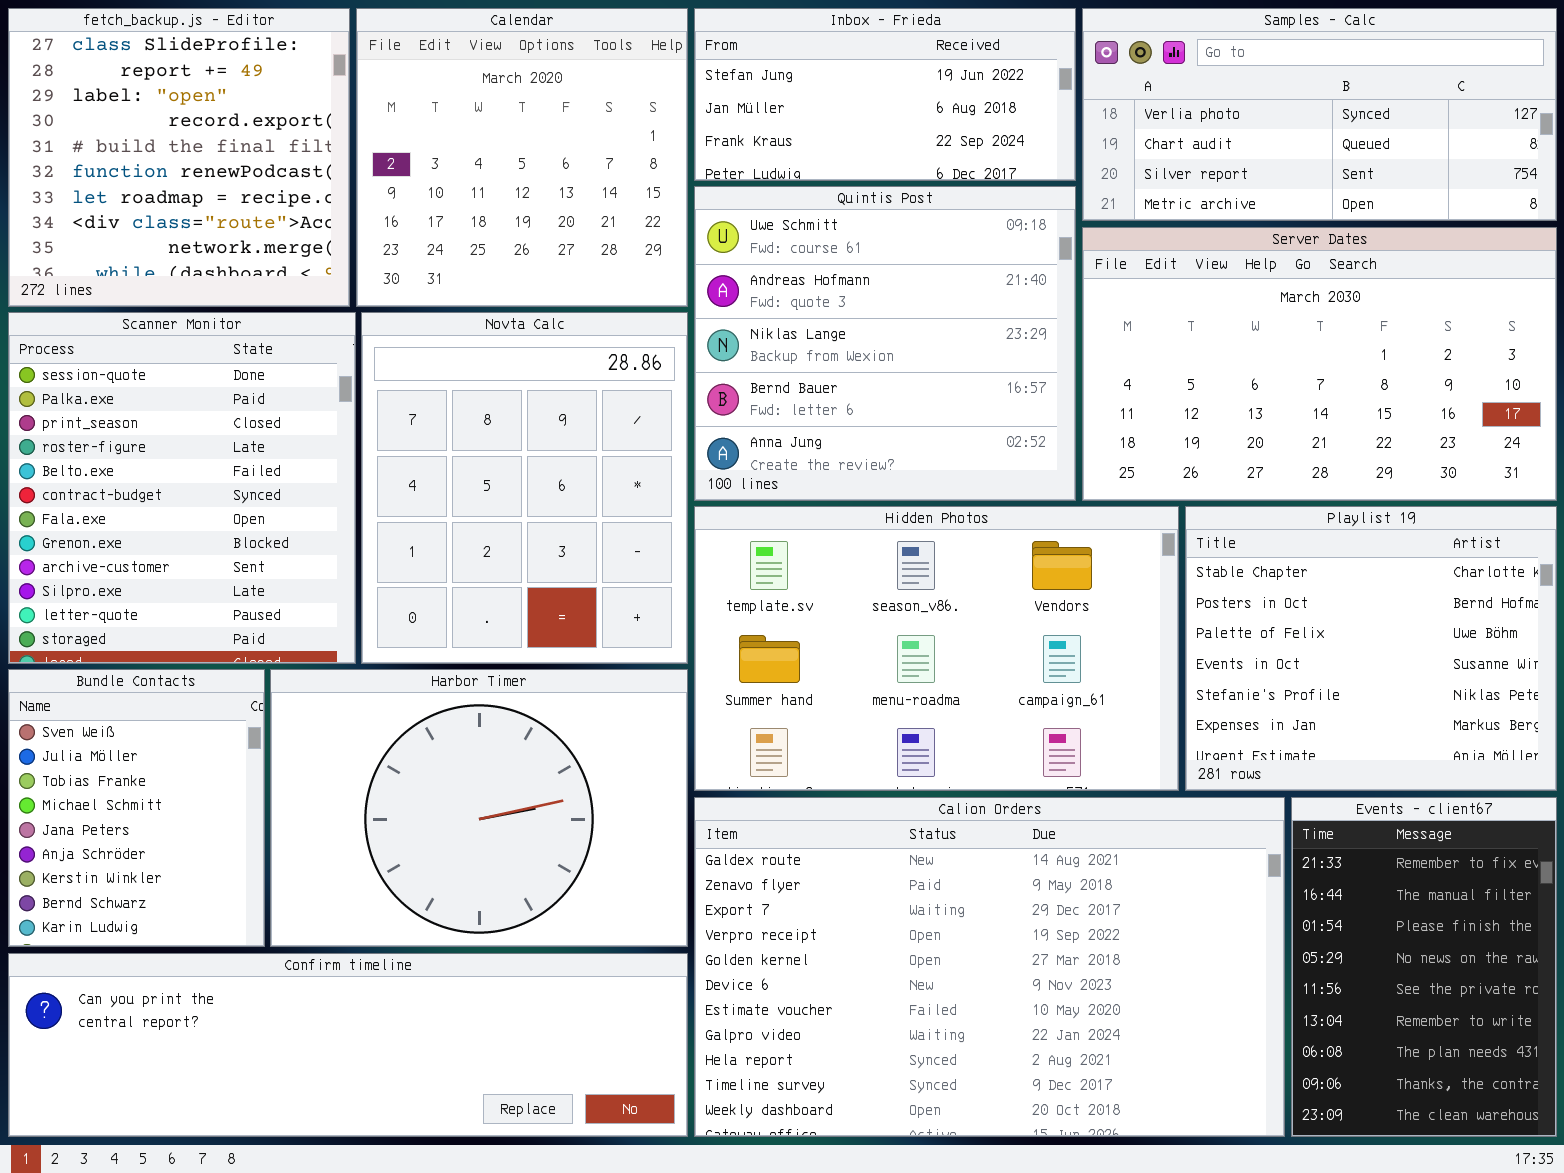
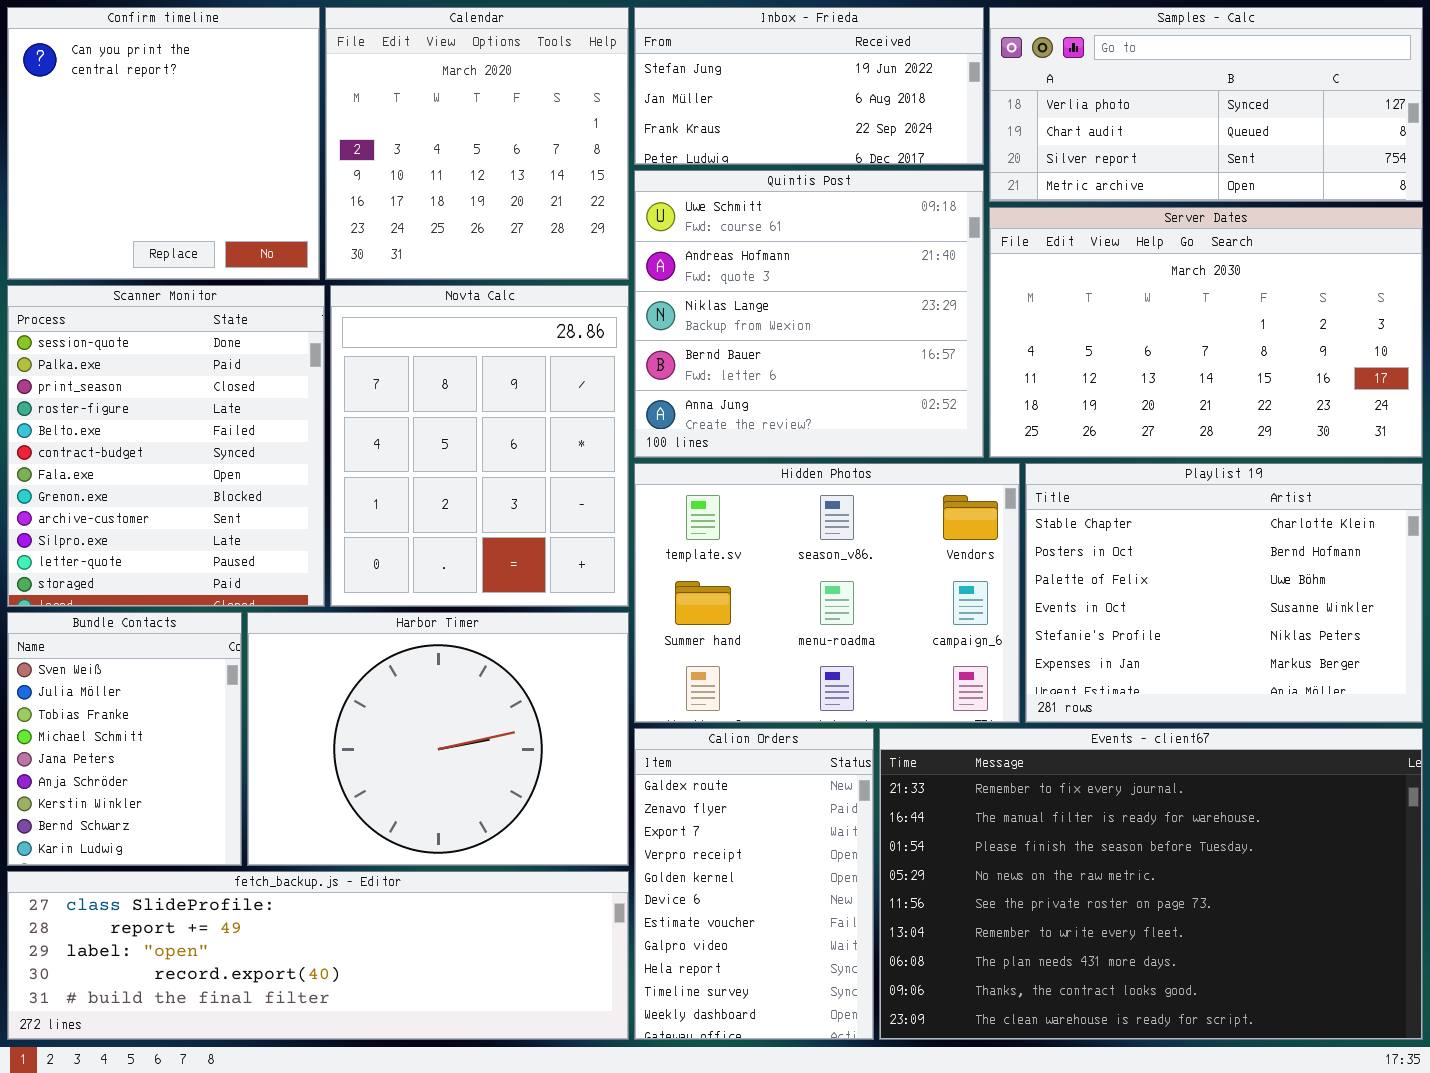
fetch_backup.js - Editor: [8,8,350,307] -> [7,871,629,1040], moved, resized
Hidden Photos: [694,506,1179,791] -> [634,463,1020,723], resized
Playlist 19: [1185,506,1557,791] -> [1025,463,1423,723], resized
Calion Orders: [694,797,1285,1137] -> [634,728,874,1040], resized
Events - client67: [1291,797,1557,1137] -> [879,728,1423,1040], resized
Confirm timeline: [8,953,688,1137] -> [7,7,320,280], moved, resized

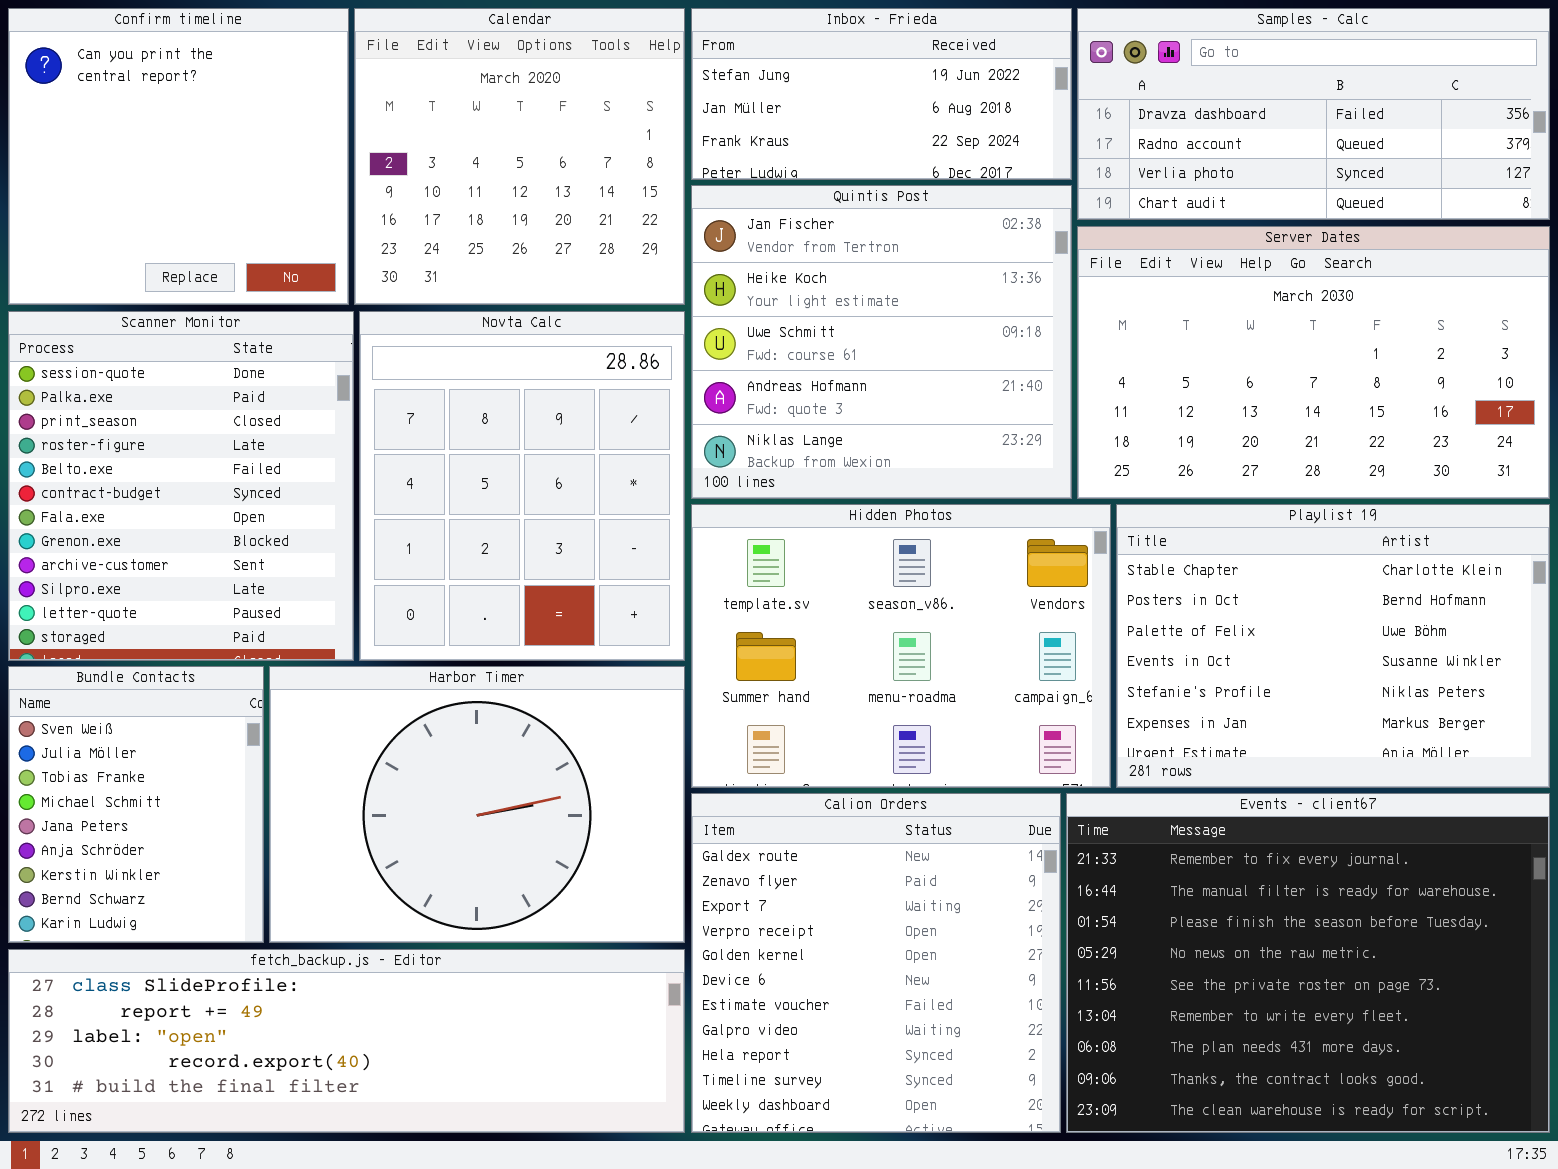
Samples - Calc: [989,7,1423,202] -> [1077,8,1550,220], scrolled up 2 rows
Quintis Post: [634,170,984,458] -> [691,185,1072,499], scrolled up 2 rows
Calion Orders: [634,728,874,1040] -> [691,793,1061,1133], resized
Events - client67: [879,728,1423,1040] -> [1066,793,1550,1133], resized

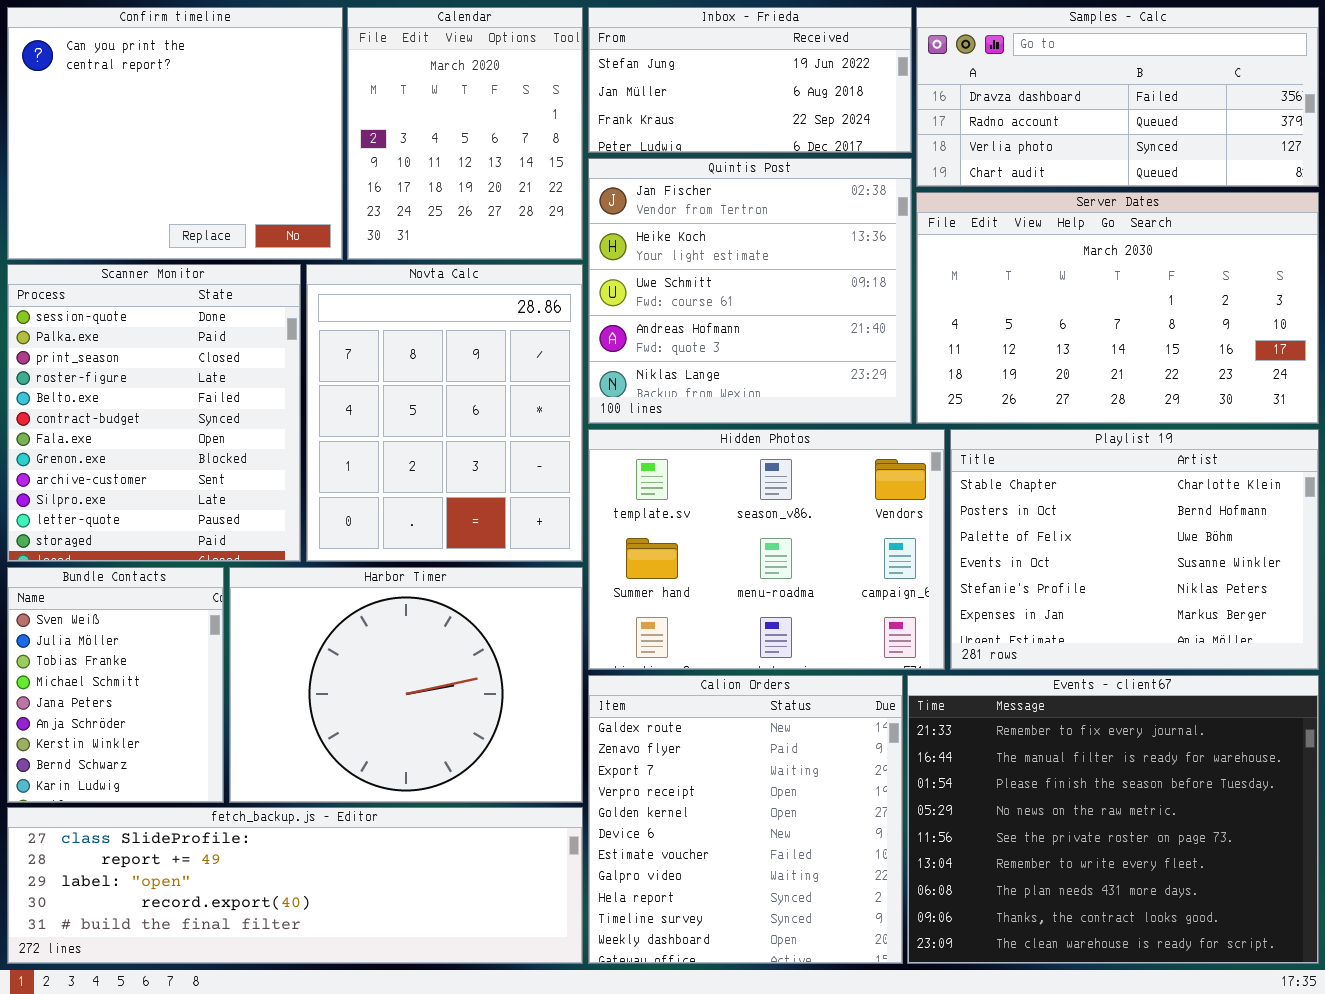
Confirm timeline: [8,8,349,305] -> [7,7,343,260], resized
Calendar: [354,8,685,305] -> [347,7,583,260], resized

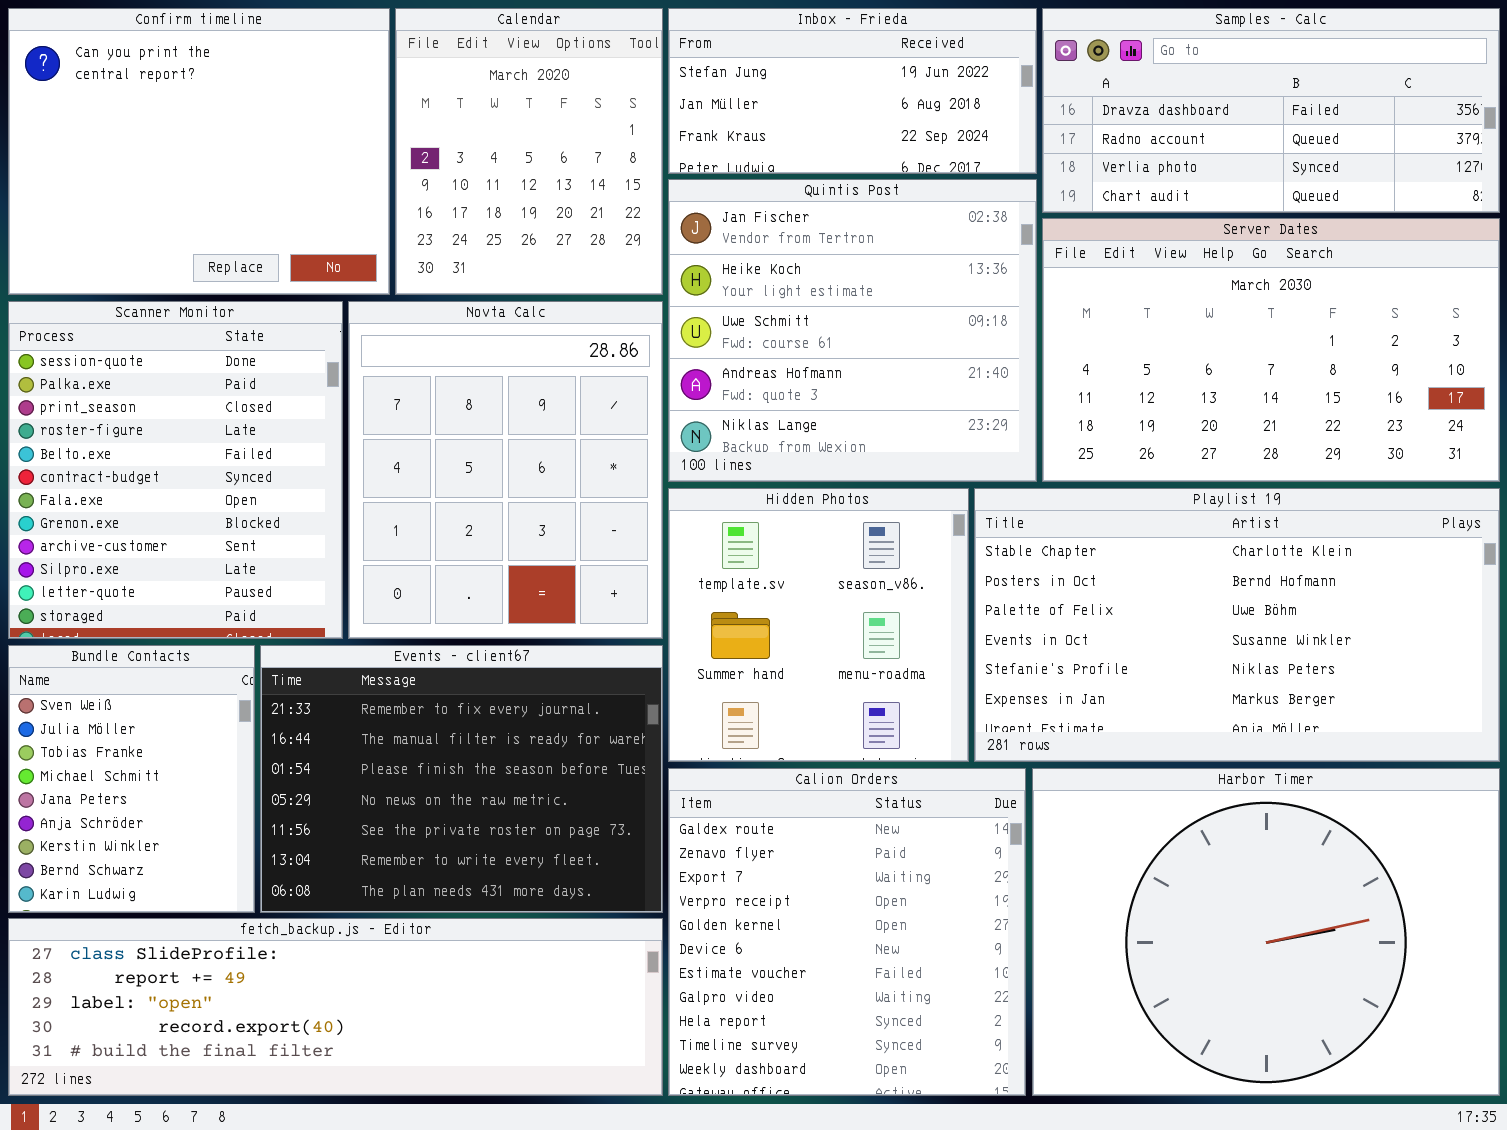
Hidden Photos: [588,429,945,670] -> [668,488,969,762], resized
Playlist 19: [950,429,1319,670] -> [974,488,1500,762], resized
Harbor Timer: [229,567,583,803] -> [1032,768,1500,1096], moved, resized
Events - client67: [907,675,1319,964] -> [260,645,663,913], moved, resized

